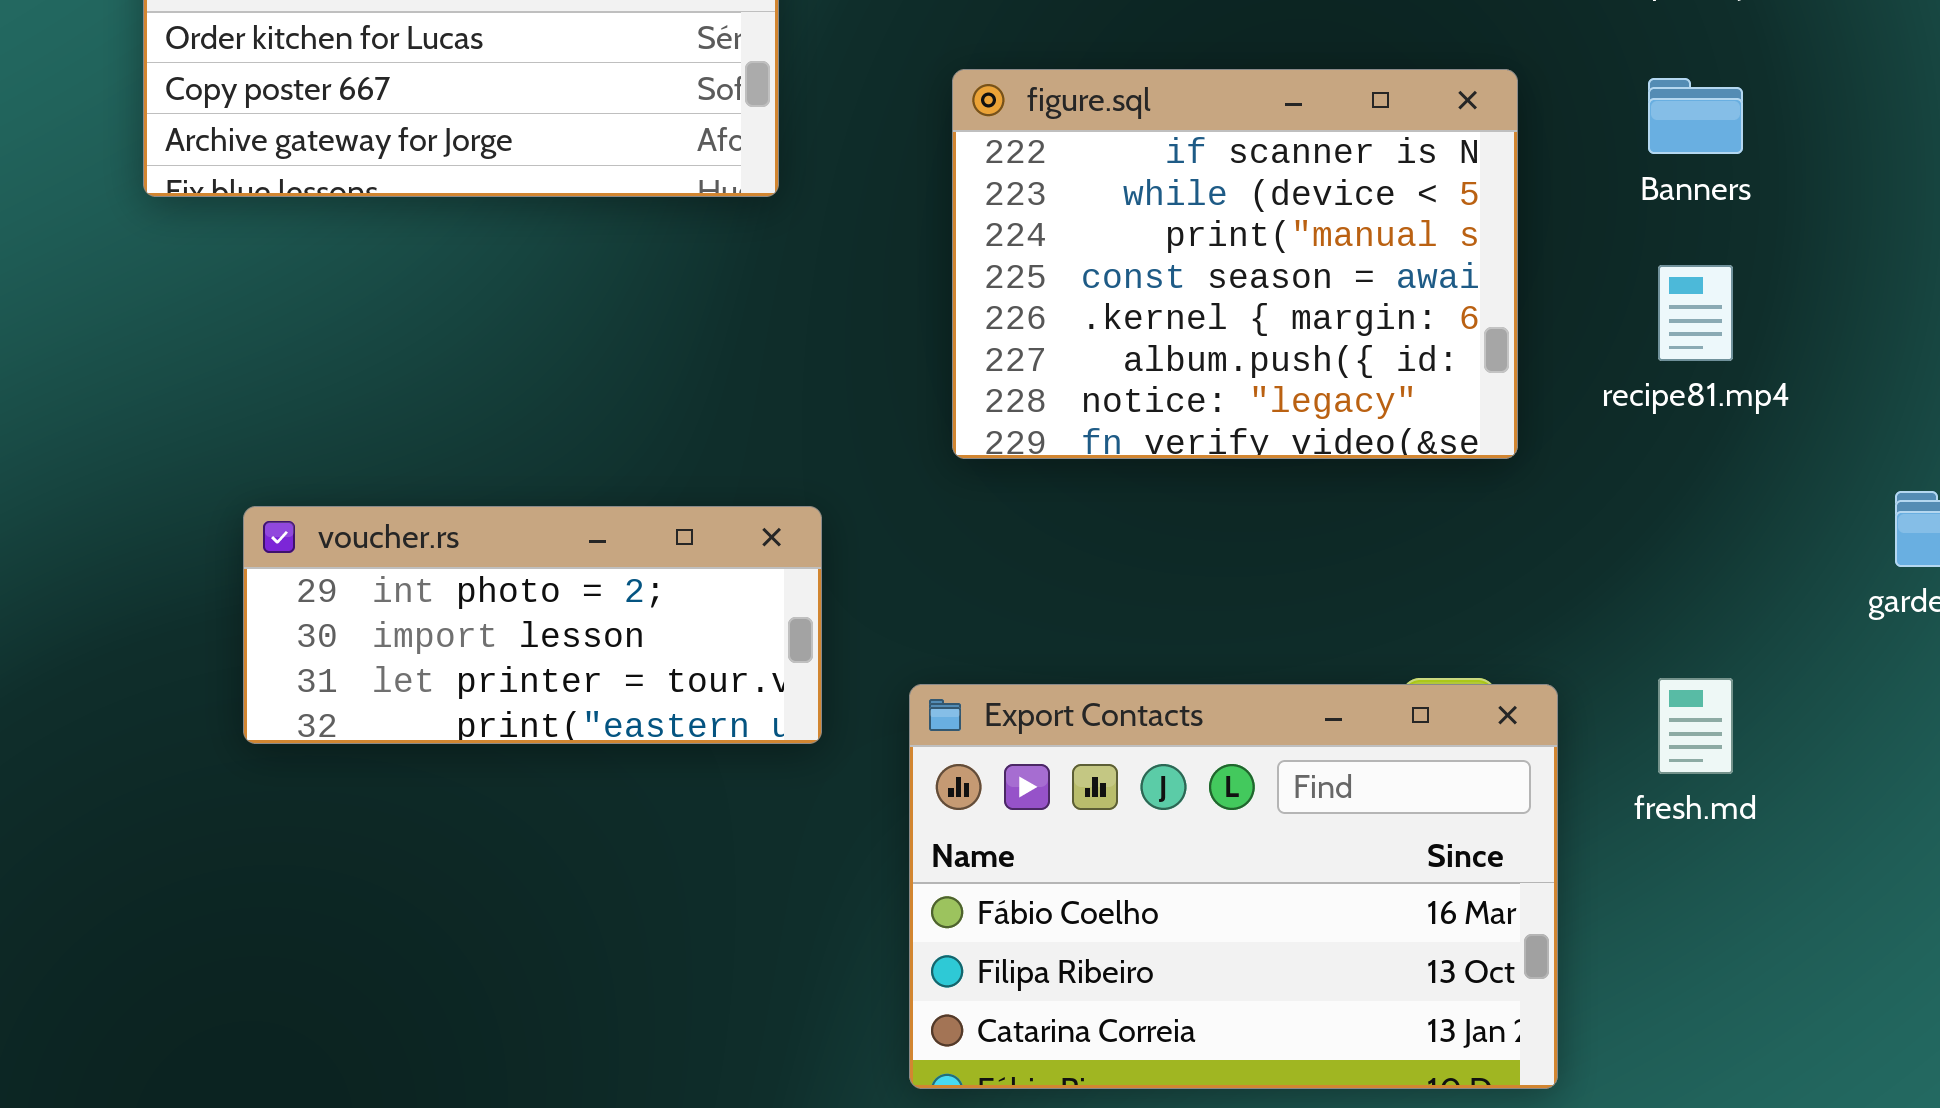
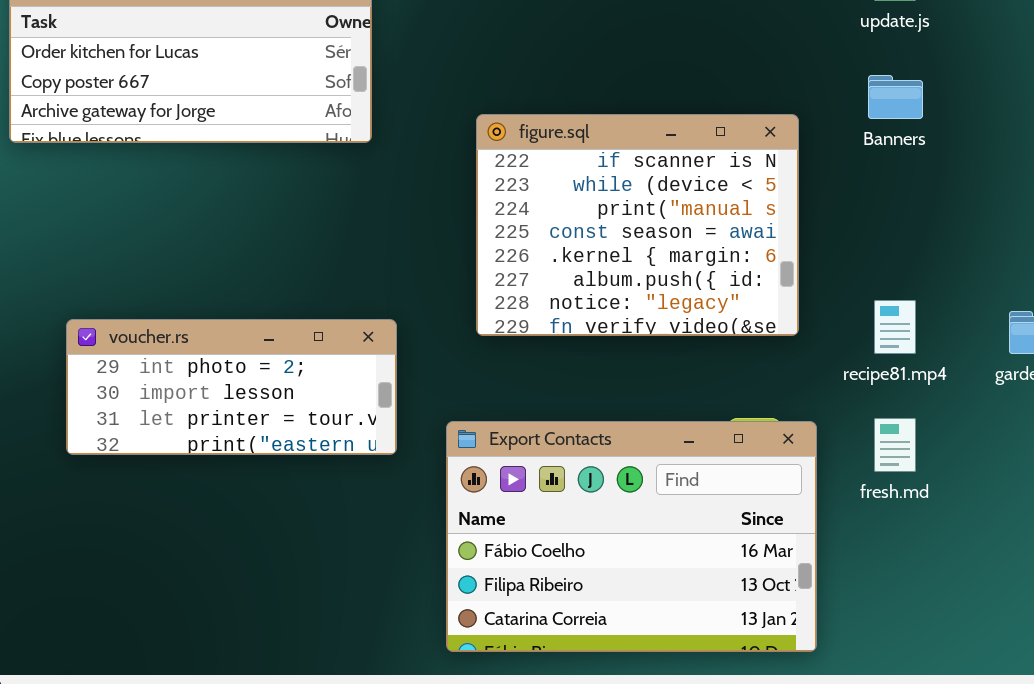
figure.sql: [952,69,1518,459] -> [476,114,799,336], moved
recipe81.mp4: [1658,265,1733,361] -> [874,300,916,354], moved

